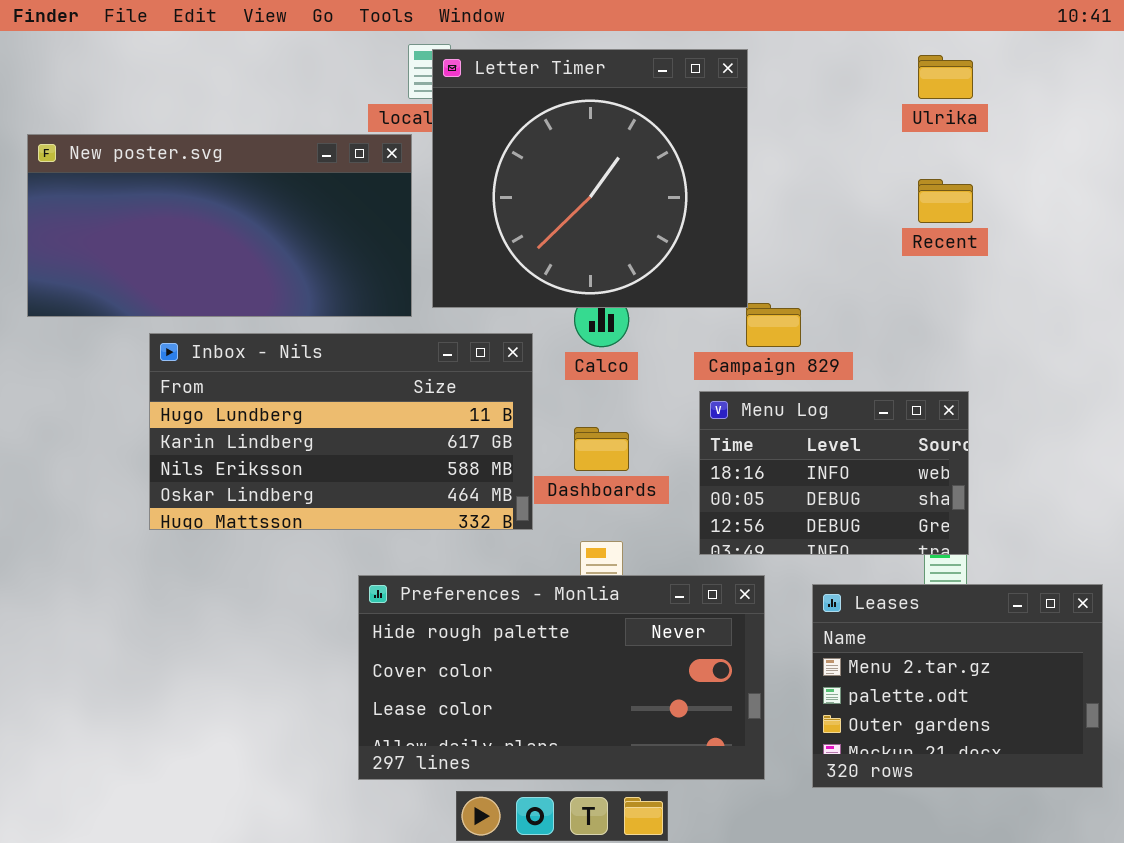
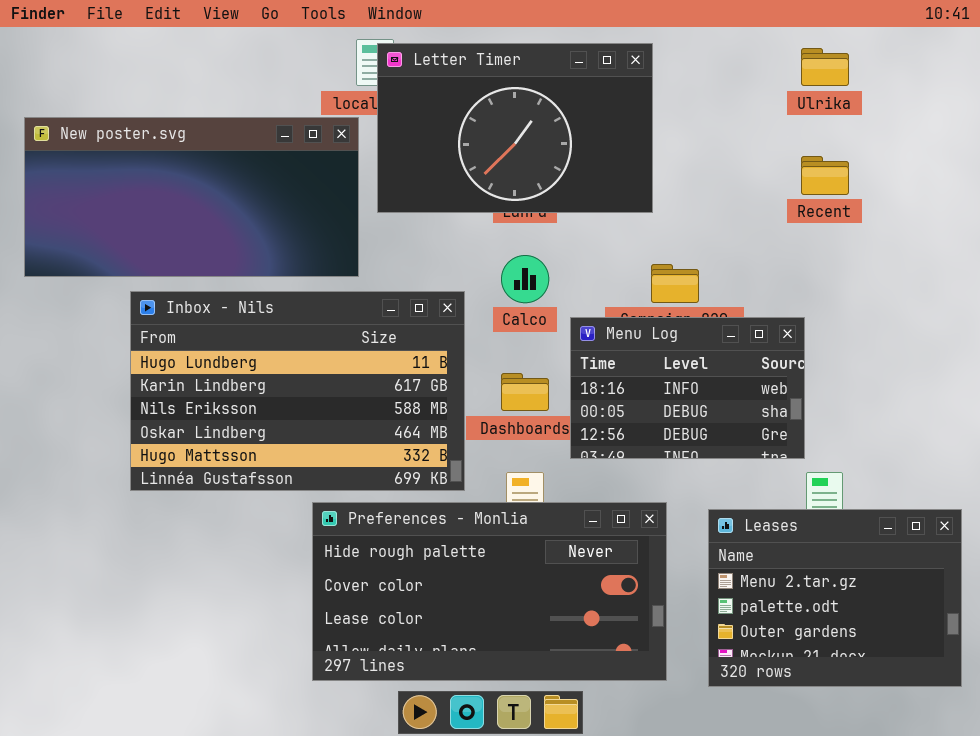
Letter Timer: [432,49,748,308] -> [377,43,653,213], resized
Inbox - Nils: [149,333,533,530] -> [130,291,465,491], resized
Menu Log: [699,391,969,555] -> [570,317,805,459], moved

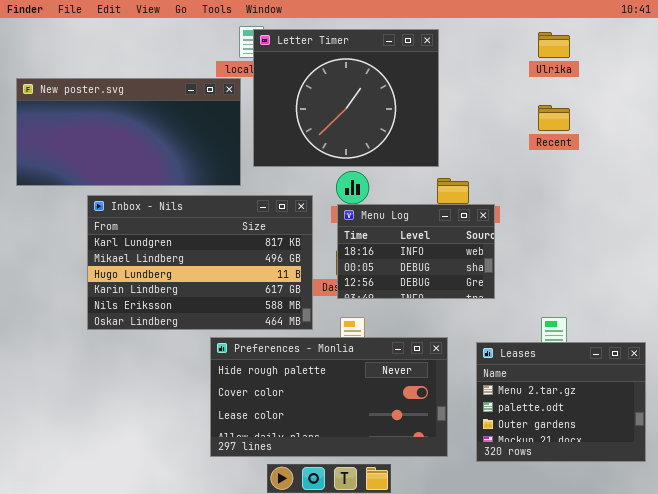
Letter Timer: [377,43,653,213] -> [253,29,439,167], resized
Inbox - Nils: [130,291,465,491] -> [87,195,313,330], scrolled up 2 rows
Menu Log: [570,317,805,459] -> [337,204,495,299], moved

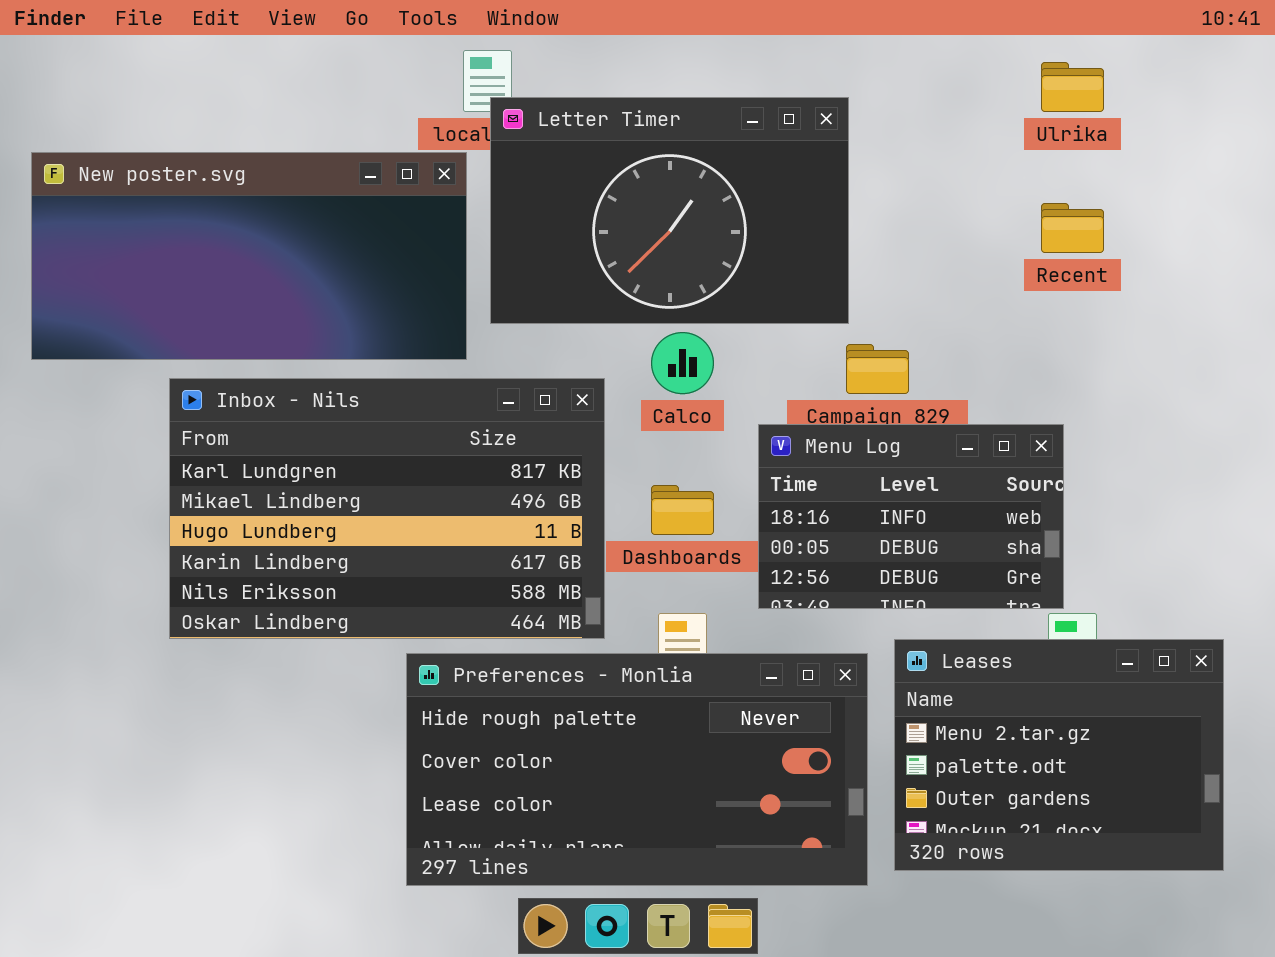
Letter Timer: [253,29,439,167] -> [490,97,849,324], resized
Menu Log: [337,204,495,299] -> [758,424,1064,609], moved
Leases: [476,342,646,462] -> [894,639,1224,871], moved

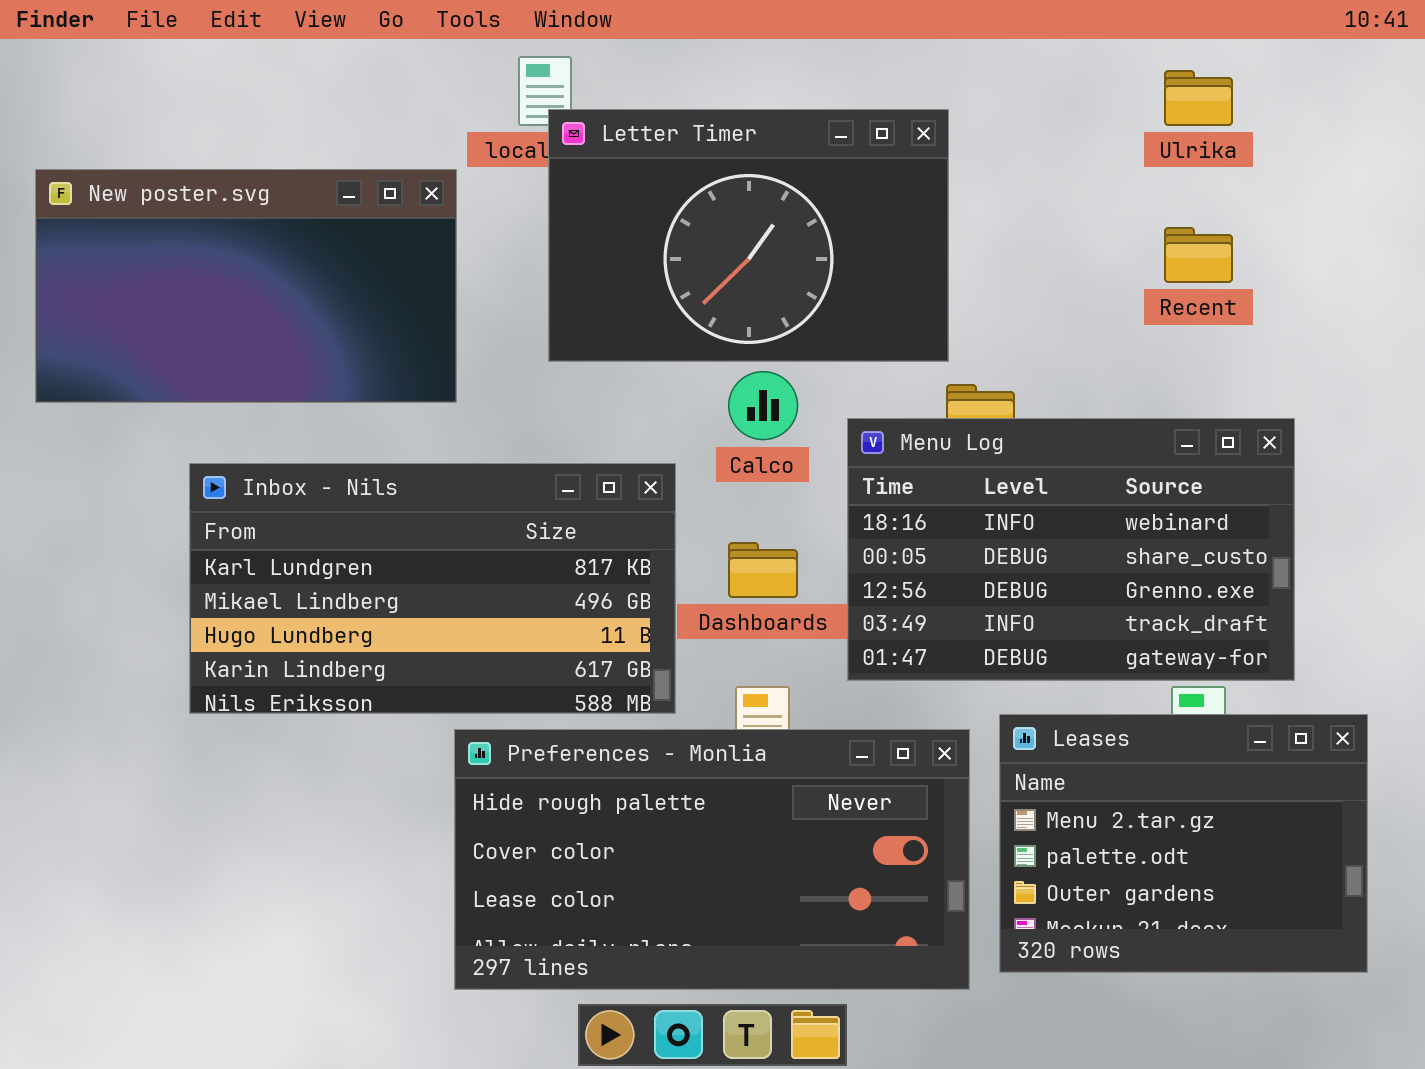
New poster.svg: [31,152,467,360] -> [35,169,457,403], resized
Inbox - Nils: [169,378,605,639] -> [189,463,676,714], resized
Menu Log: [758,424,1064,609] -> [847,418,1295,681], resized

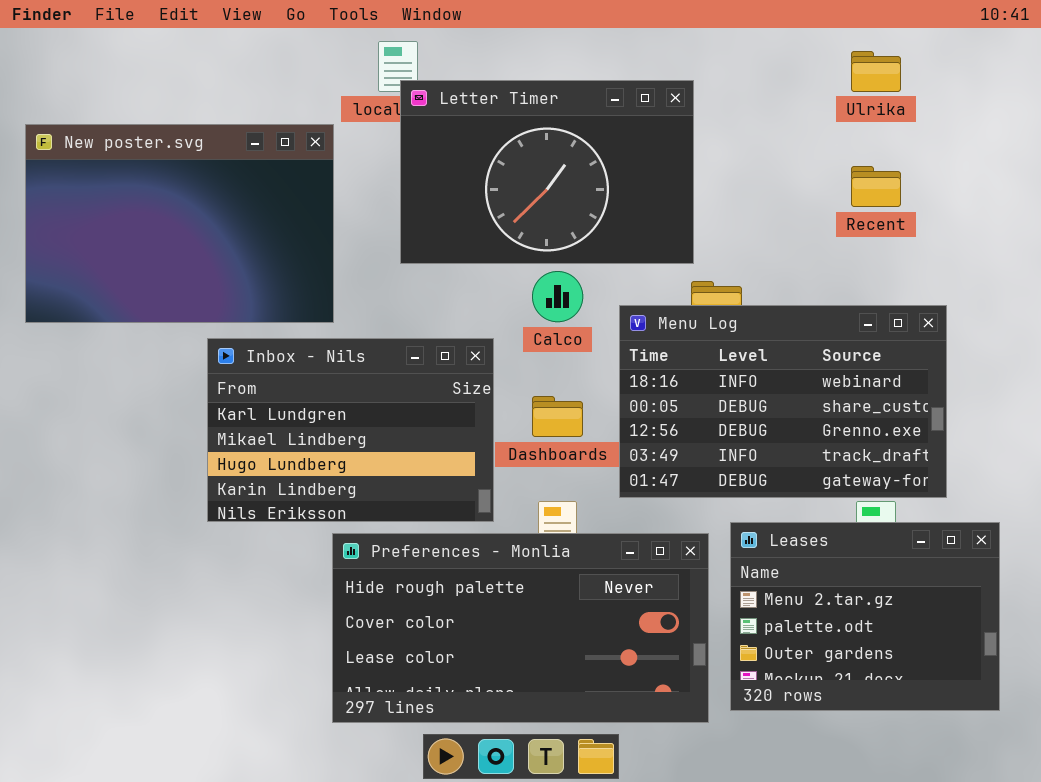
New poster.svg: [35,169,457,403] -> [25,124,334,323], resized
Inbox - Nils: [189,463,676,714] -> [207,338,494,522], resized

